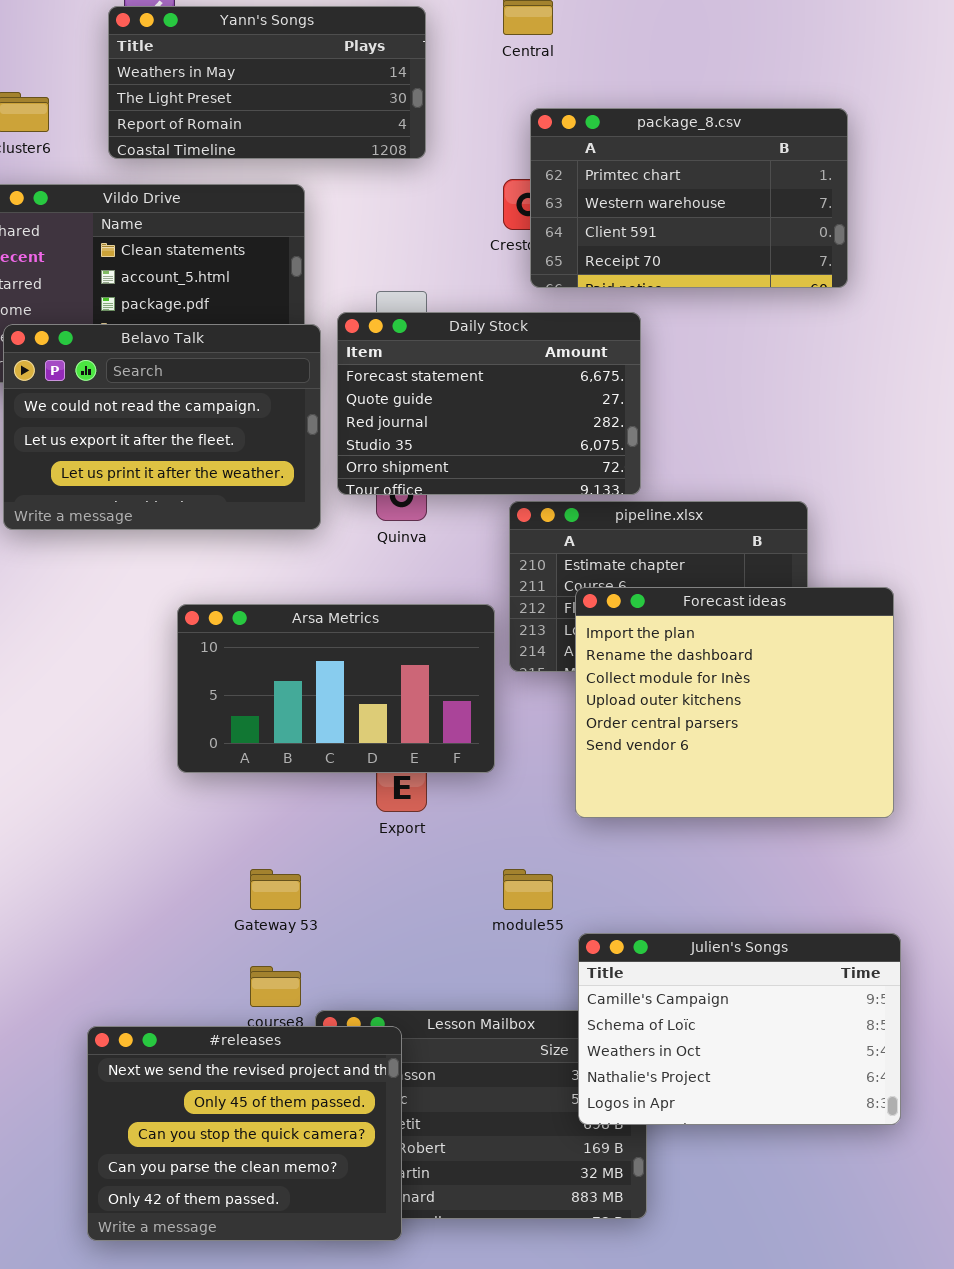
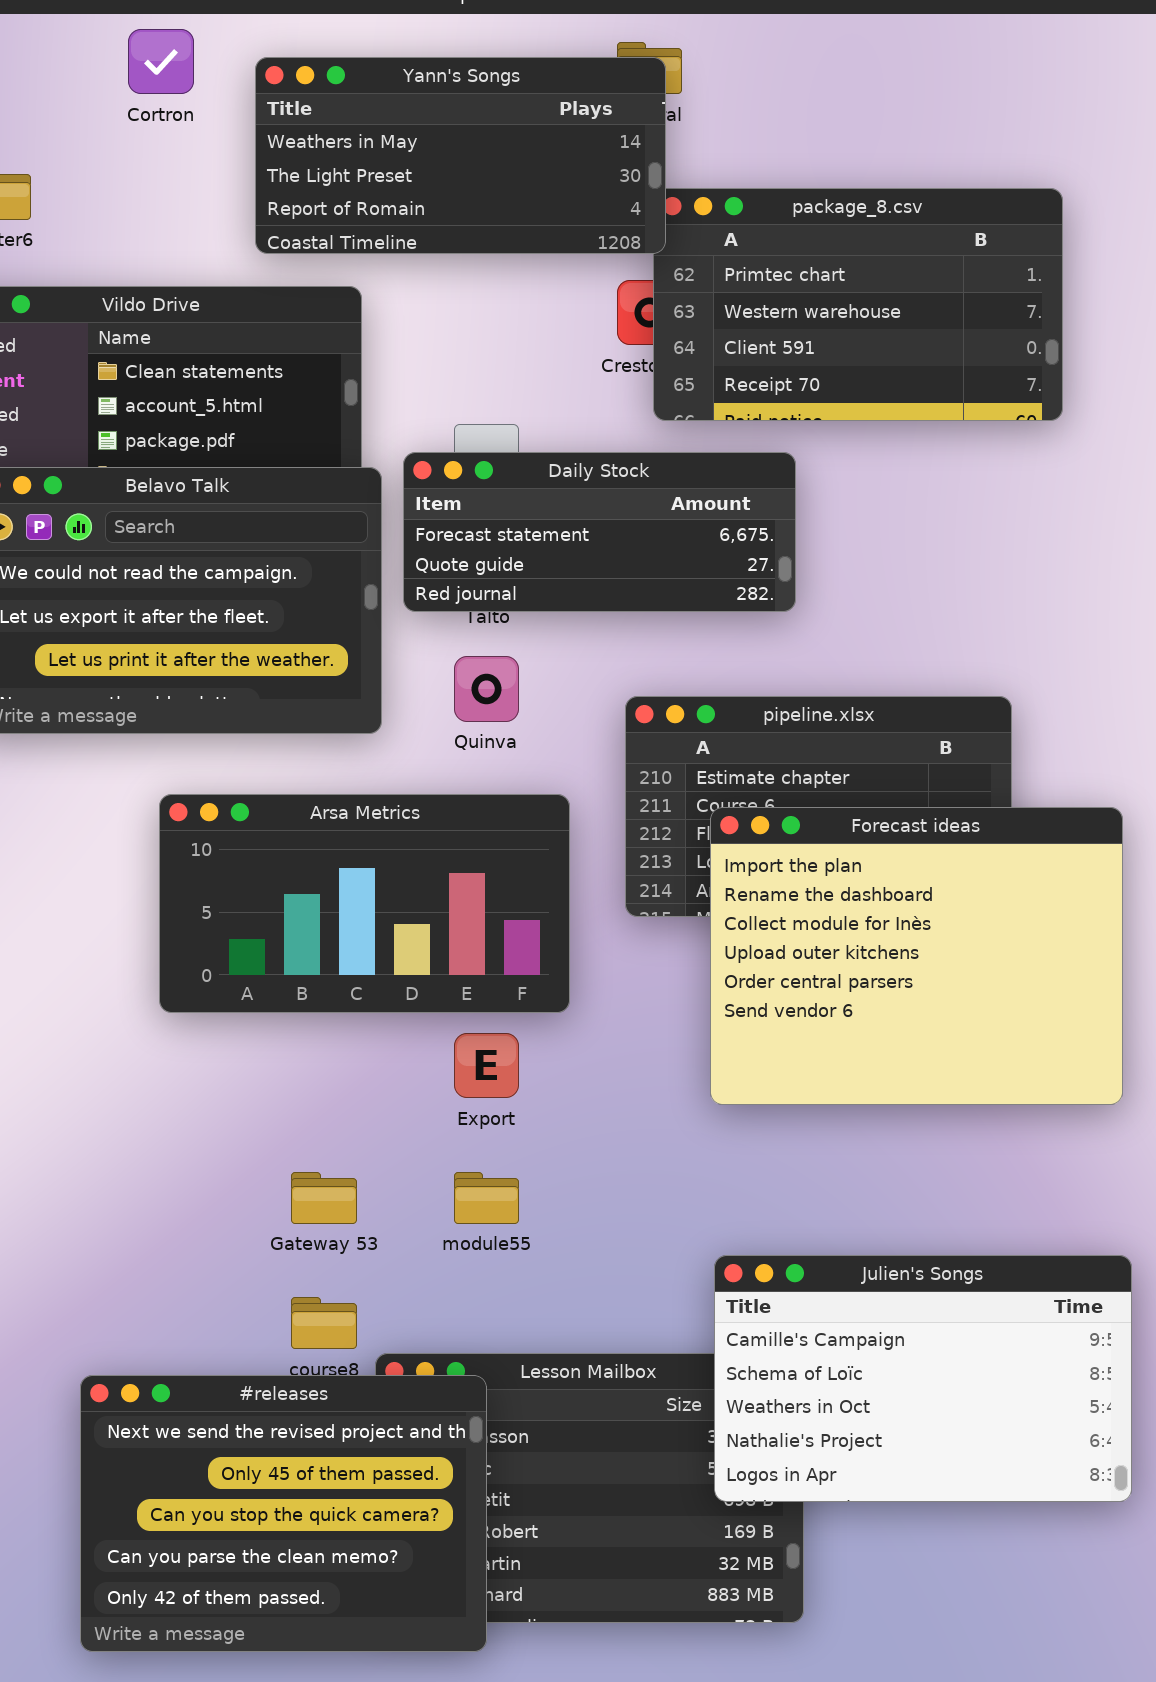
Yann's Songs: [108,6,426,159] -> [255,57,666,254], moved
Daily Stock: [337,312,641,495] -> [403,452,796,612], resized
Arsa Metrics: [177,604,495,773] -> [159,794,570,1013], moved
module55: [503,869,553,910] -> [454,1172,519,1224], moved

